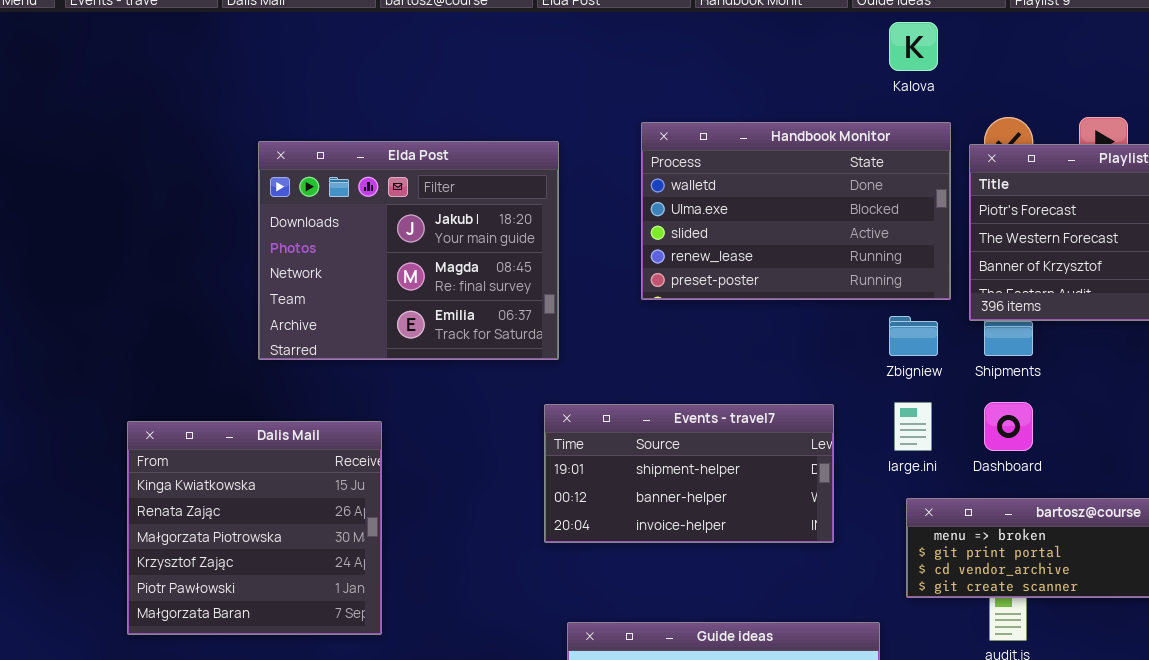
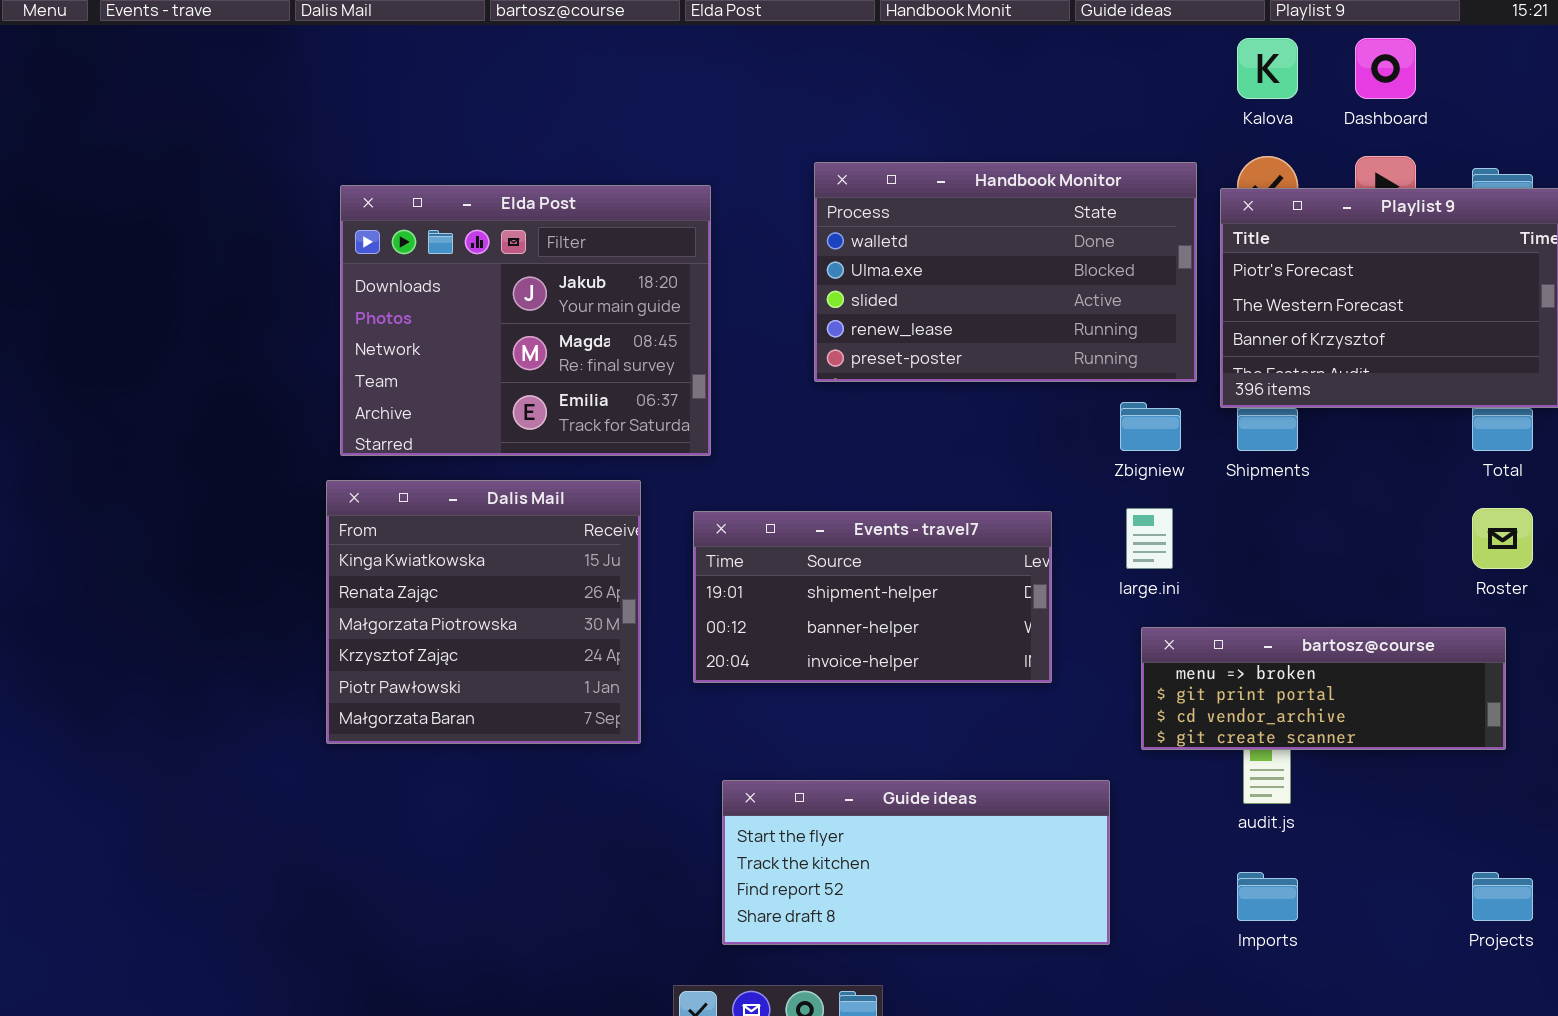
Kalova: [889,22,938,71] -> [1237,38,1298,99], moved
Dashboard: [984,402,1033,451] -> [1355,38,1416,99], moved
Dalis Mail: [127,421,382,635] -> [326,480,641,744], moved

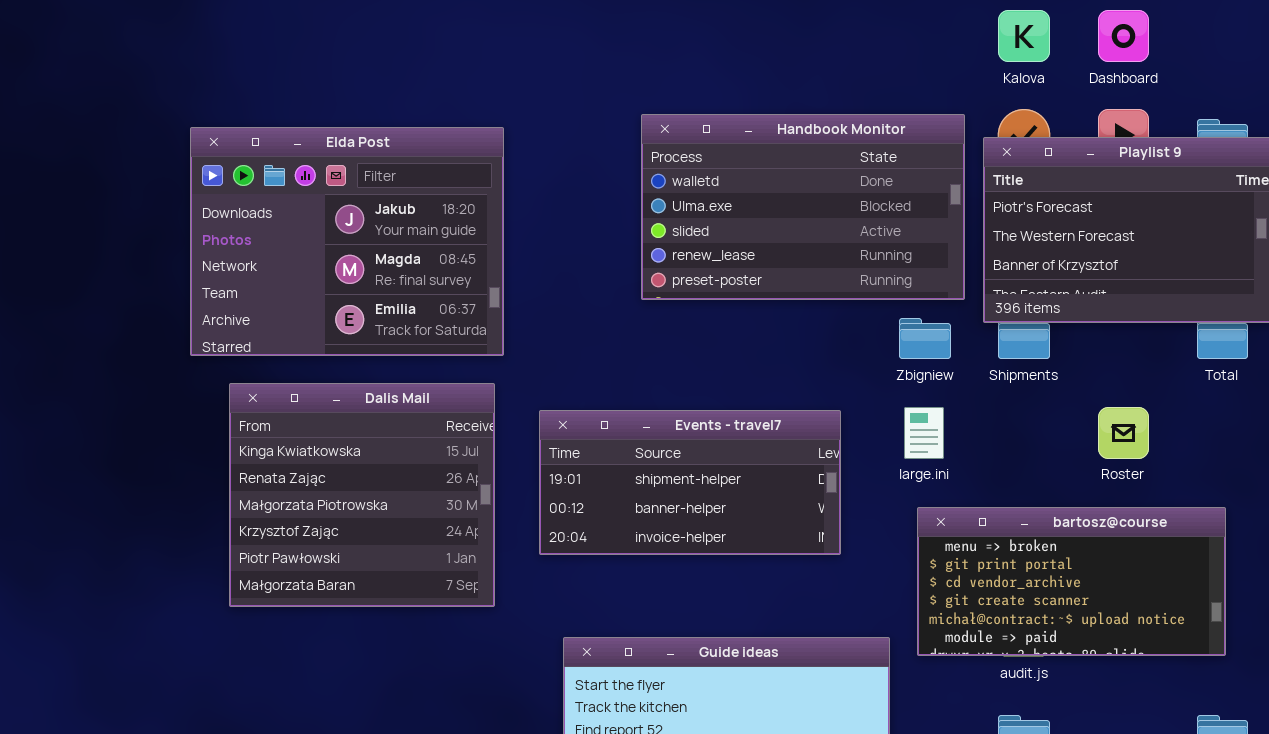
Elda Post: [340,185,711,456] -> [190,127,504,356], moved
Roster: [1472,508,1533,569] -> [1098,407,1149,459], moved
bartosz@course: [1141,627,1506,750] -> [917,507,1226,656], resized

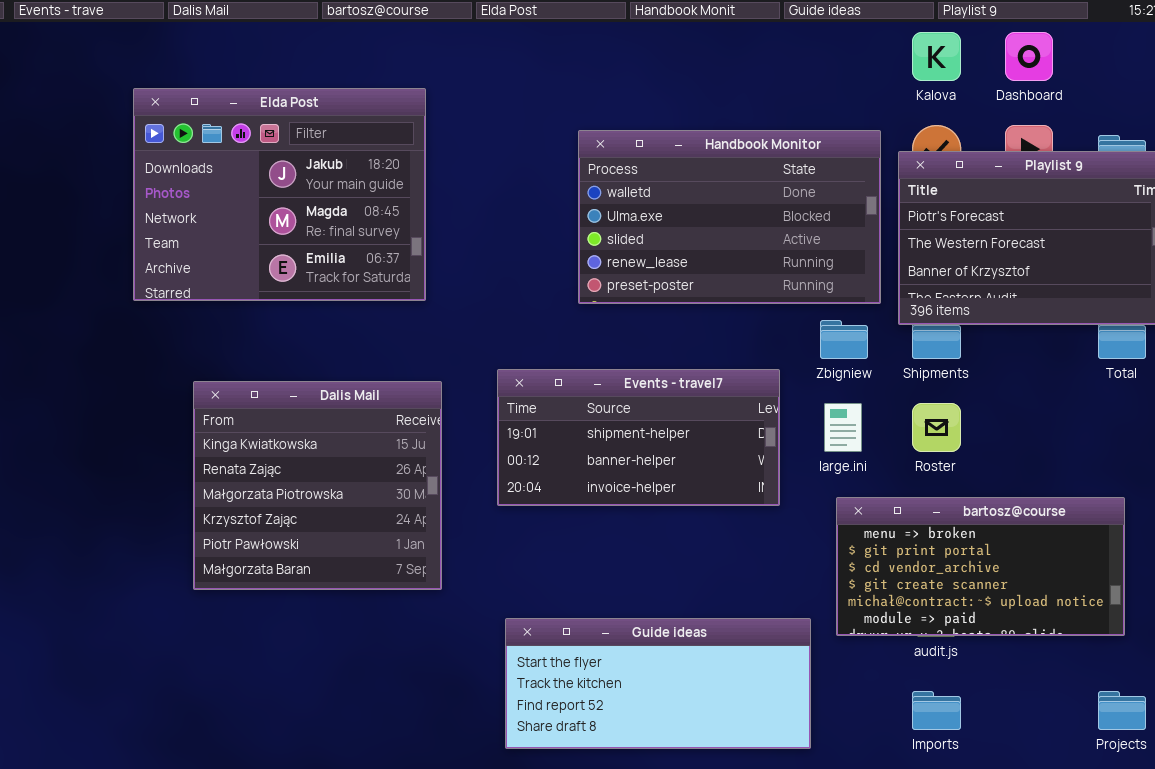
Elda Post: [190,127,504,356] -> [133,88,426,301], moved
Roster: [1098,407,1149,459] -> [912,403,961,452], moved
Events - travel7: [539,410,841,555] -> [497,369,780,506], moved

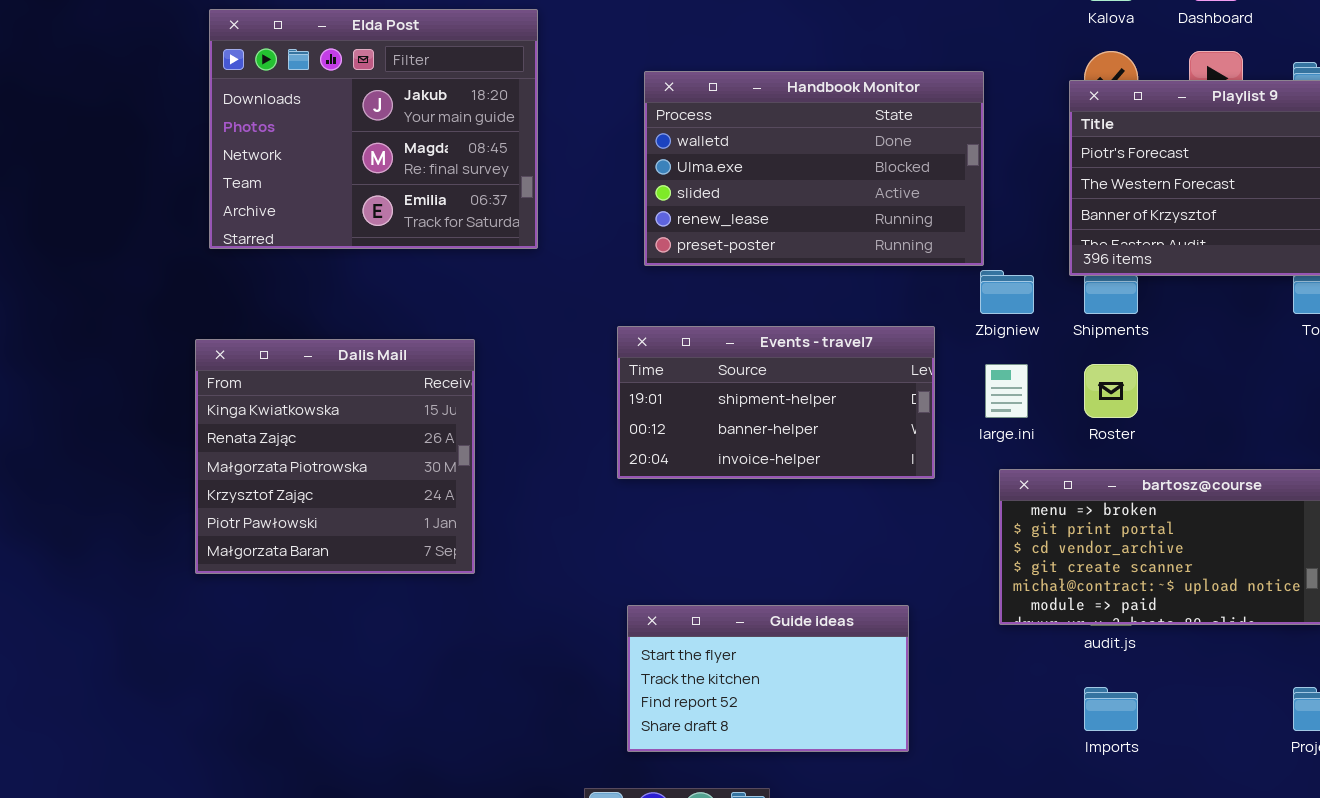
Handbook Monitor: [578,130,881,304] -> [644,71,984,266], moved
Dalis Mail: [193,381,442,590] -> [195,339,475,574], moved
Guide ideas: [505,618,811,749] -> [627,605,909,752], resized

